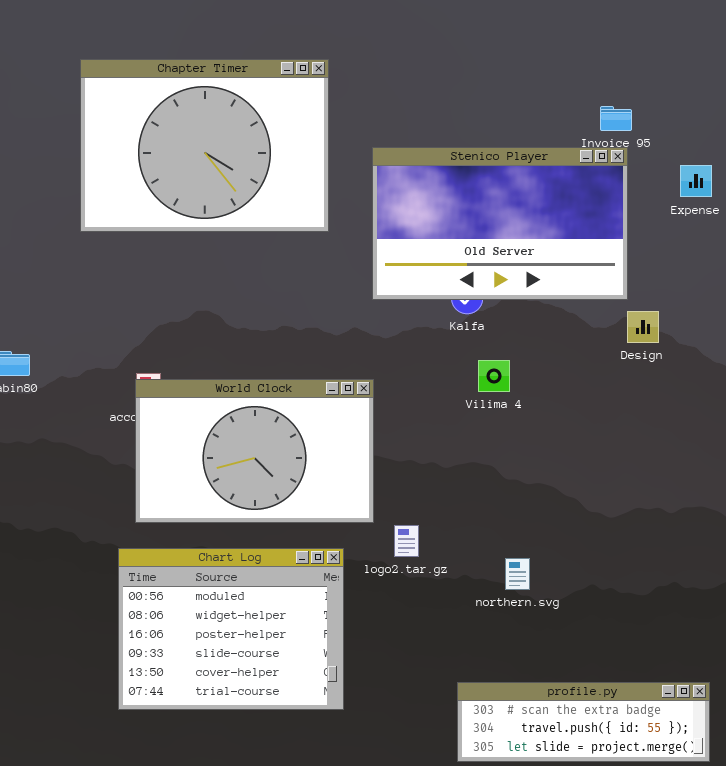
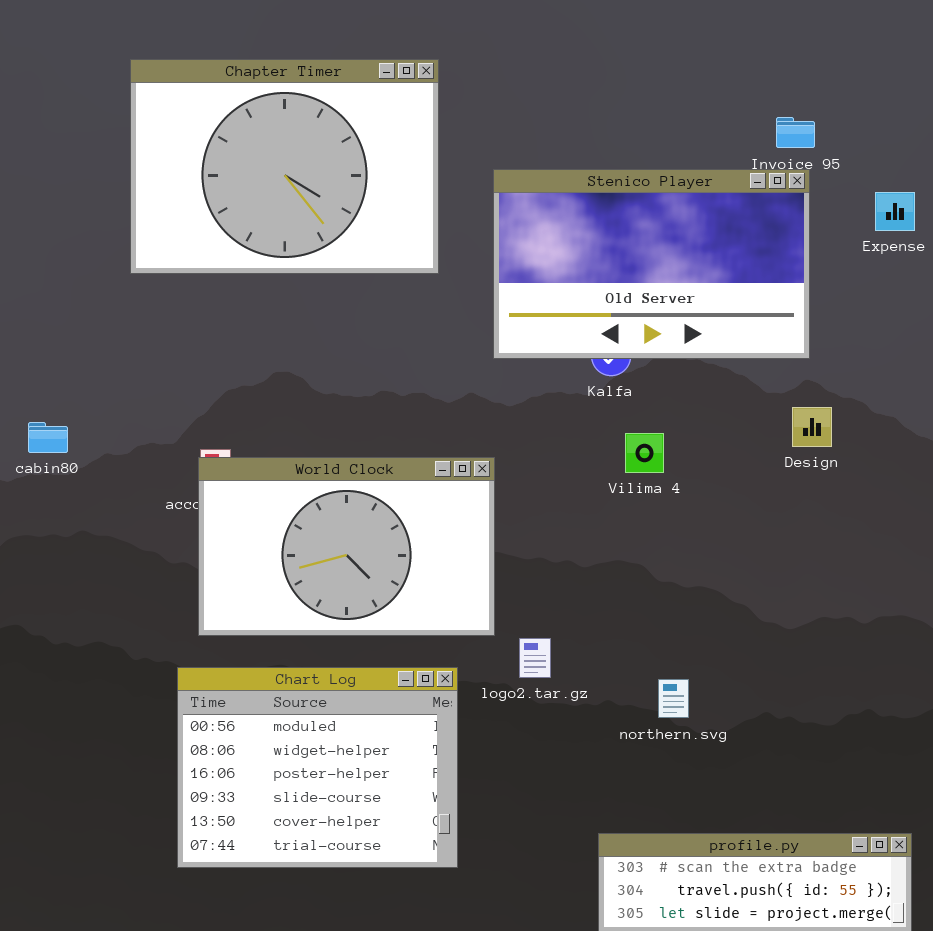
Design: [627,311,659,343] -> [792,407,832,447], moved

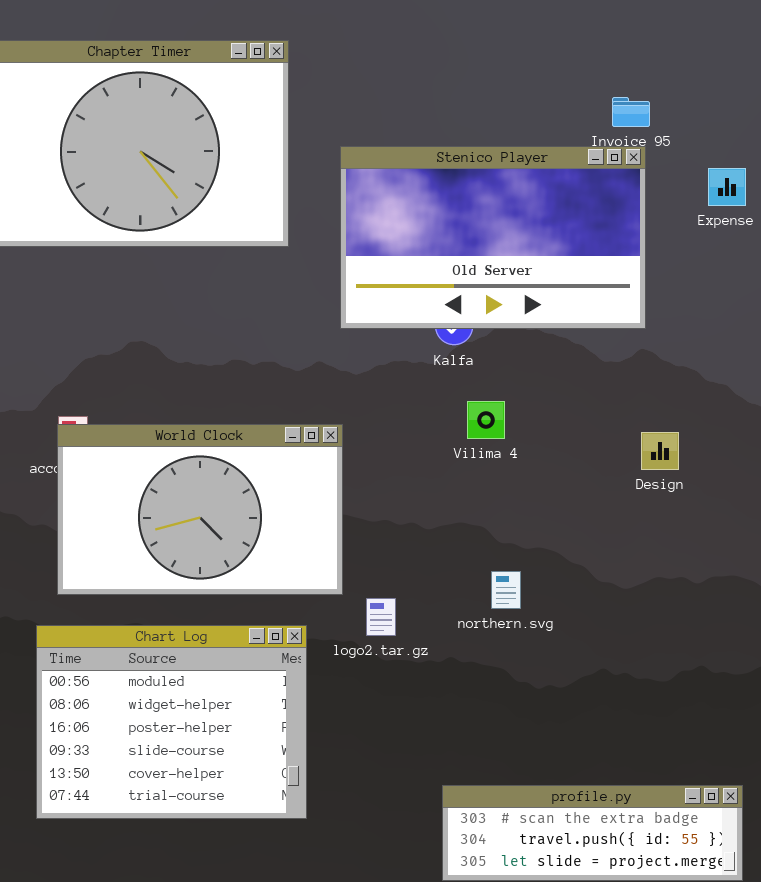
Design: [792,407,832,447] -> [641,432,679,470], moved
northern.svg: [658,679,689,718] -> [491,571,521,609], moved

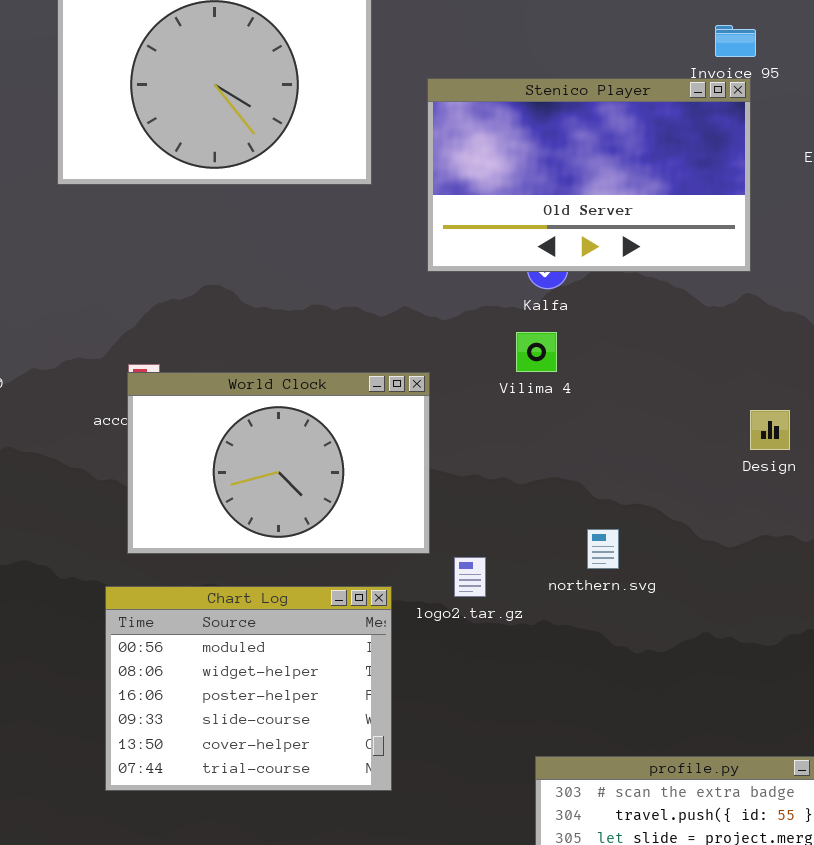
Vilima 4: [467,401,505,439] -> [516,332,557,372], moved
Design: [641,432,679,470] -> [750,410,790,450], moved

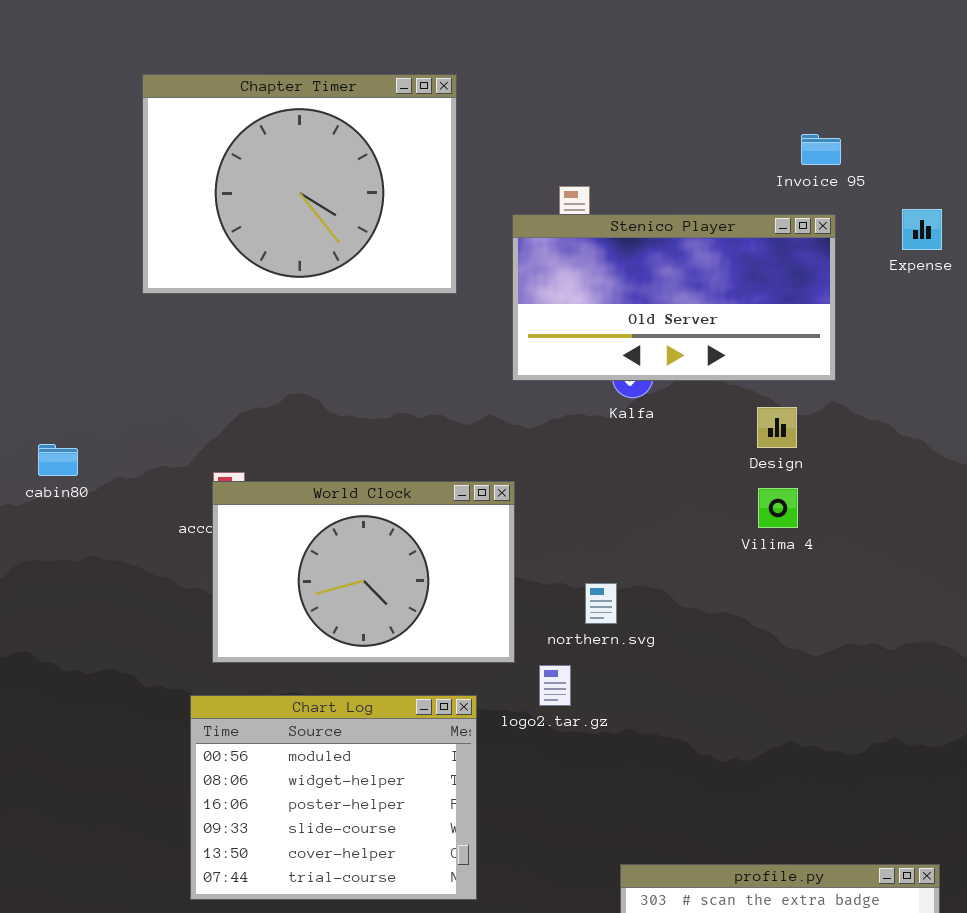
Stenico Player: [427,78,751,272] -> [512,214,836,381], resized
Vilima 4: [516,332,557,372] -> [758,488,798,528], moved
Design: [750,410,790,450] -> [757,407,797,448], moved
northern.svg: [587,529,619,569] -> [585,583,617,624], moved

